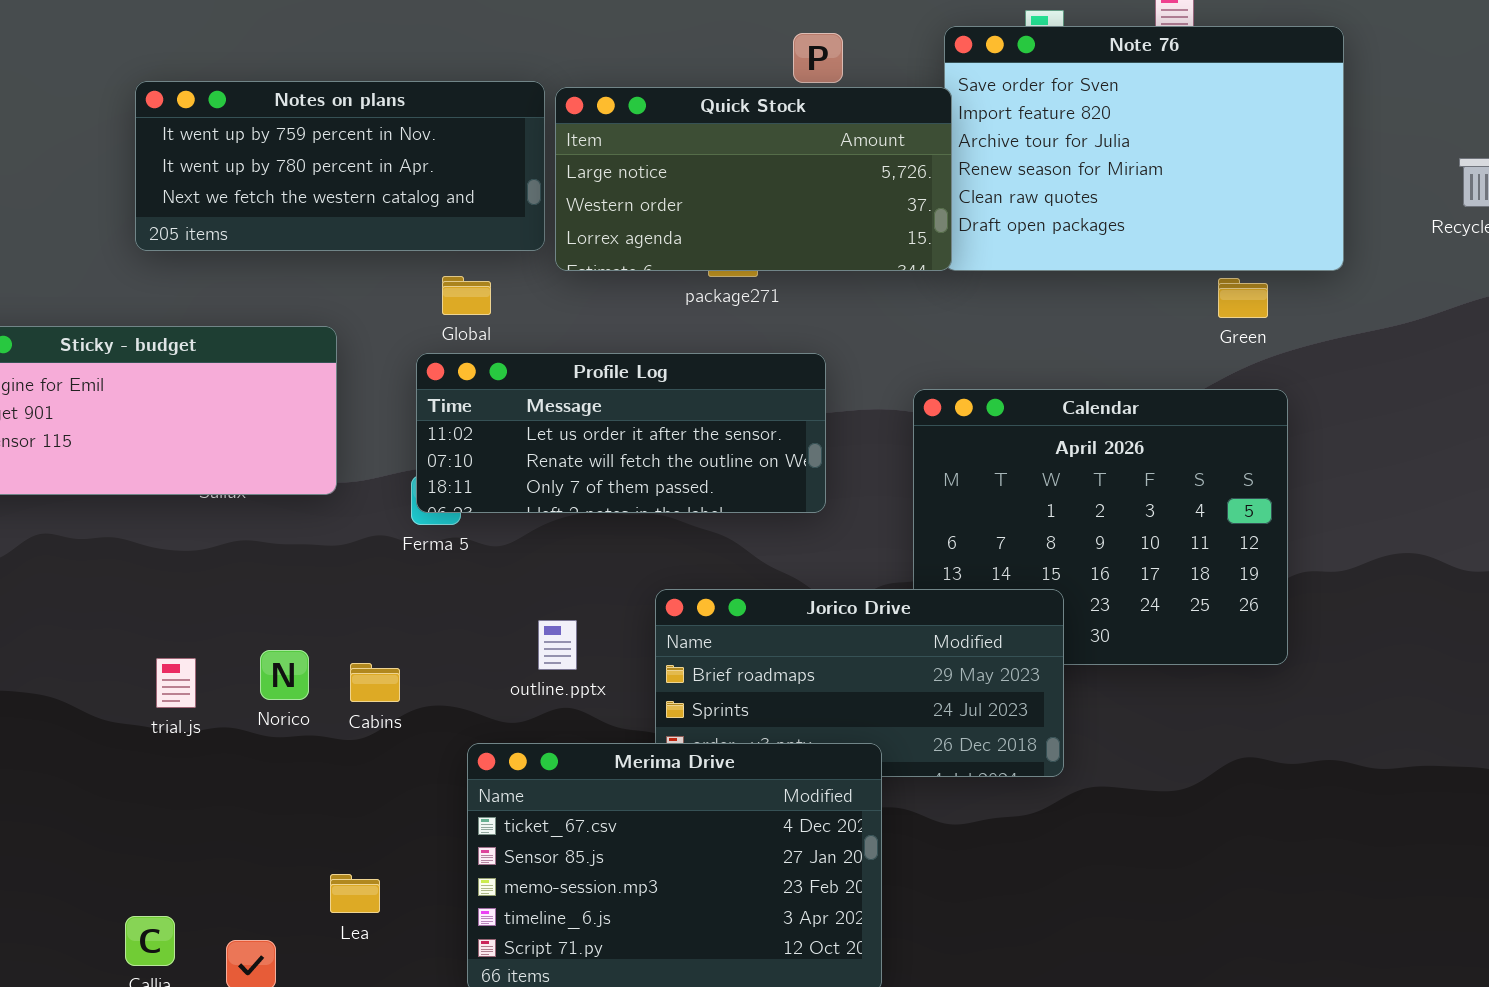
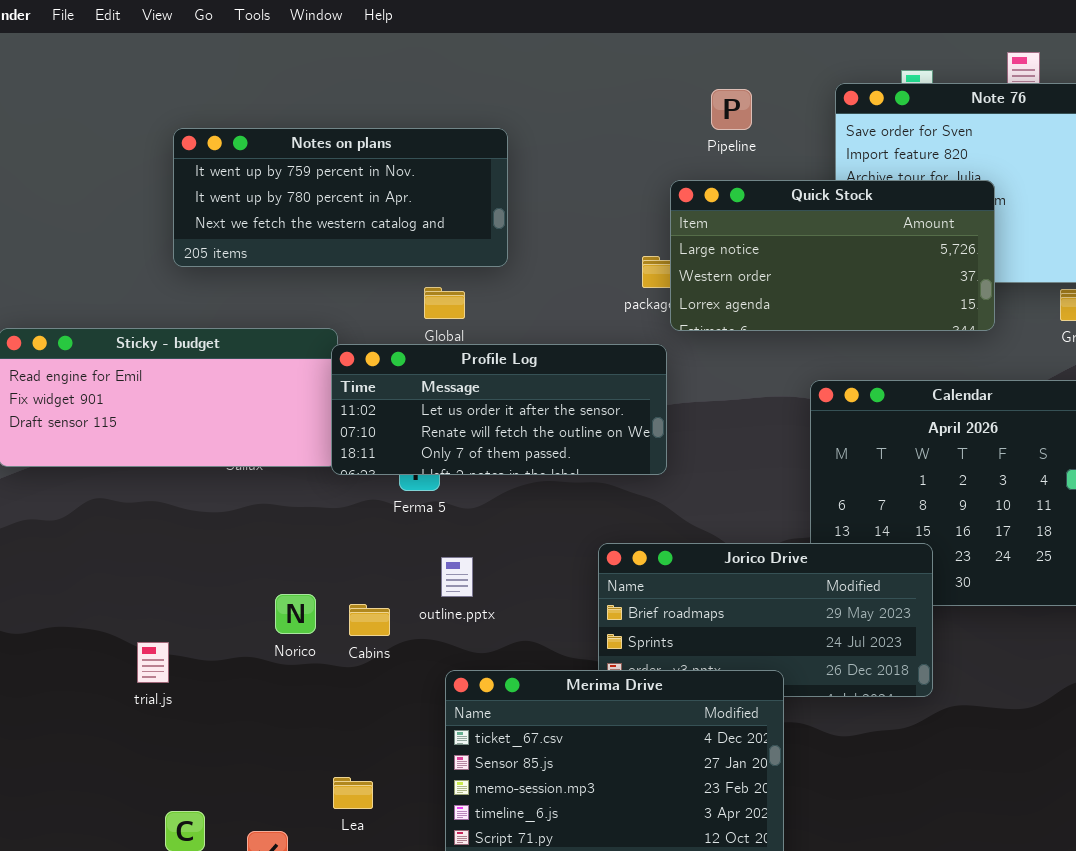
Quick Stock: [555,87,952,271] -> [670,180,995,331], moved
Profile Log: [416,353,826,513] -> [331,344,667,475], moved
outline.pptx: [538,620,577,670] -> [441,557,473,597], moved
trial.js: [156,658,196,708] -> [137,642,169,683], moved

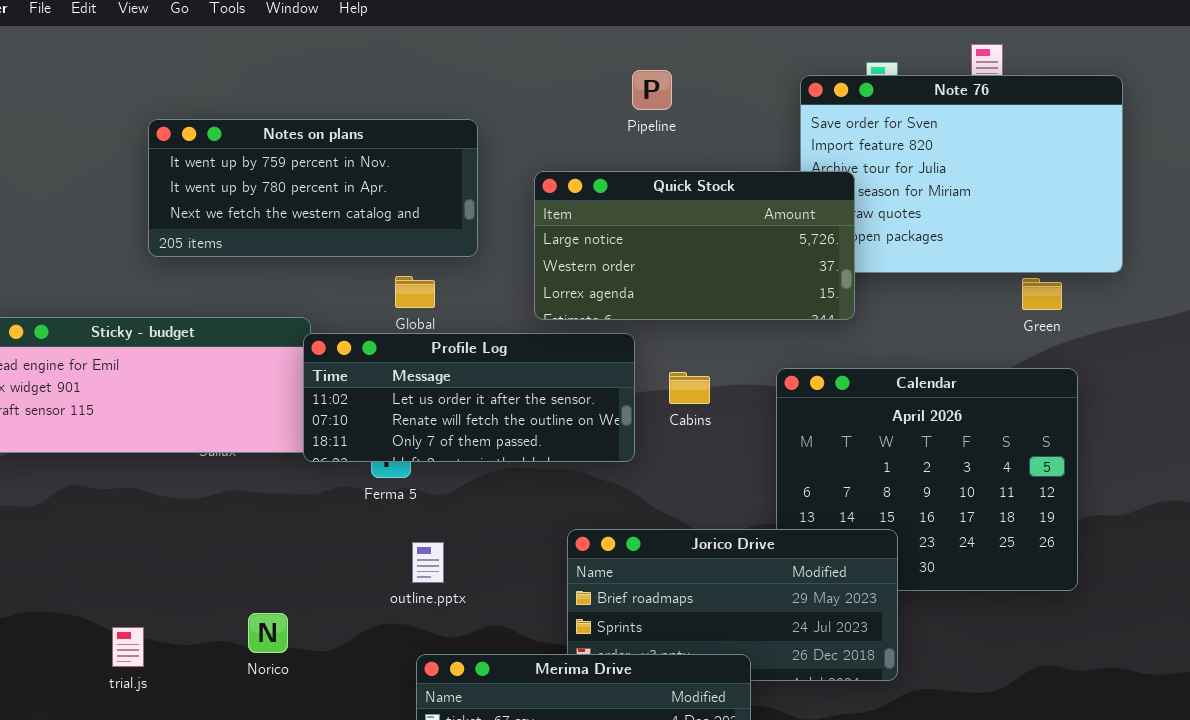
Pipeline: [711,89,752,130] -> [632,70,672,110], moved
Quick Stock: [670,180,995,331] -> [534,171,855,320], moved
Norico: [275,594,316,634] -> [248,613,288,653], moved
Cabins: [349,604,390,636] -> [669,372,710,404], moved

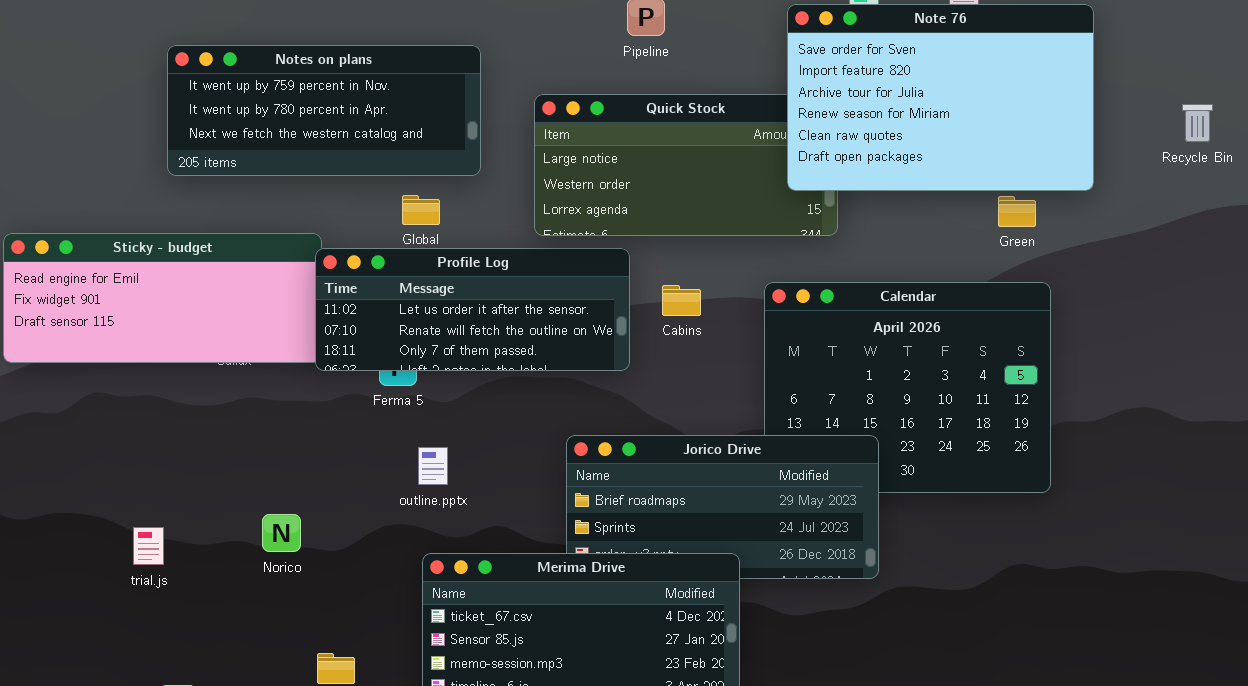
Note 76: [800,75,1123,273] -> [787,4,1094,191], raised

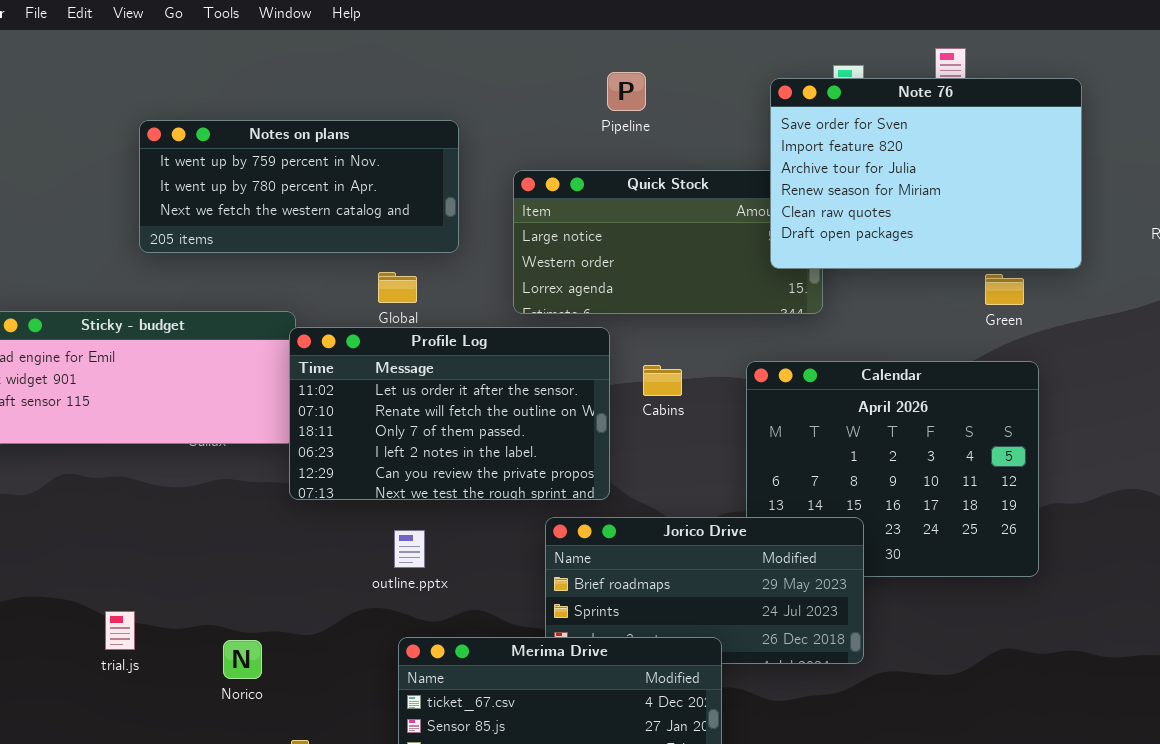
Profile Log: [315,248,630,371] -> [289,327,610,500], resized
Norico: [262,514,301,552] -> [223,640,262,679], moved

